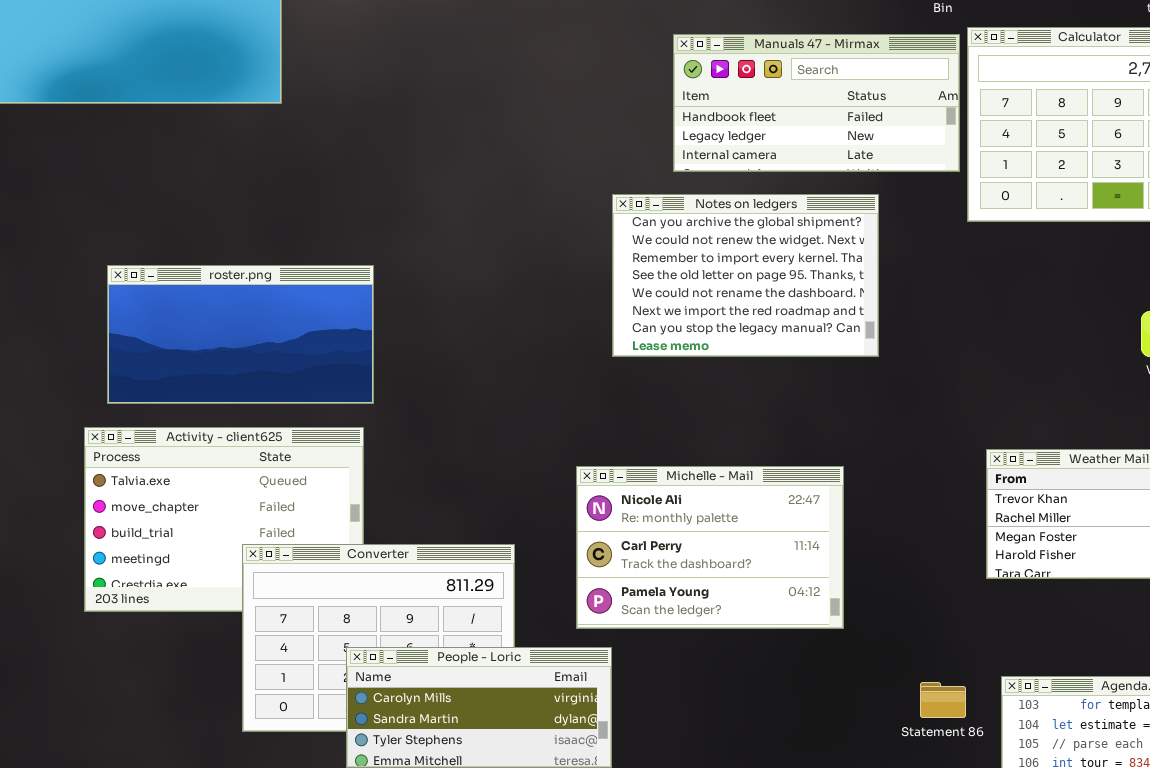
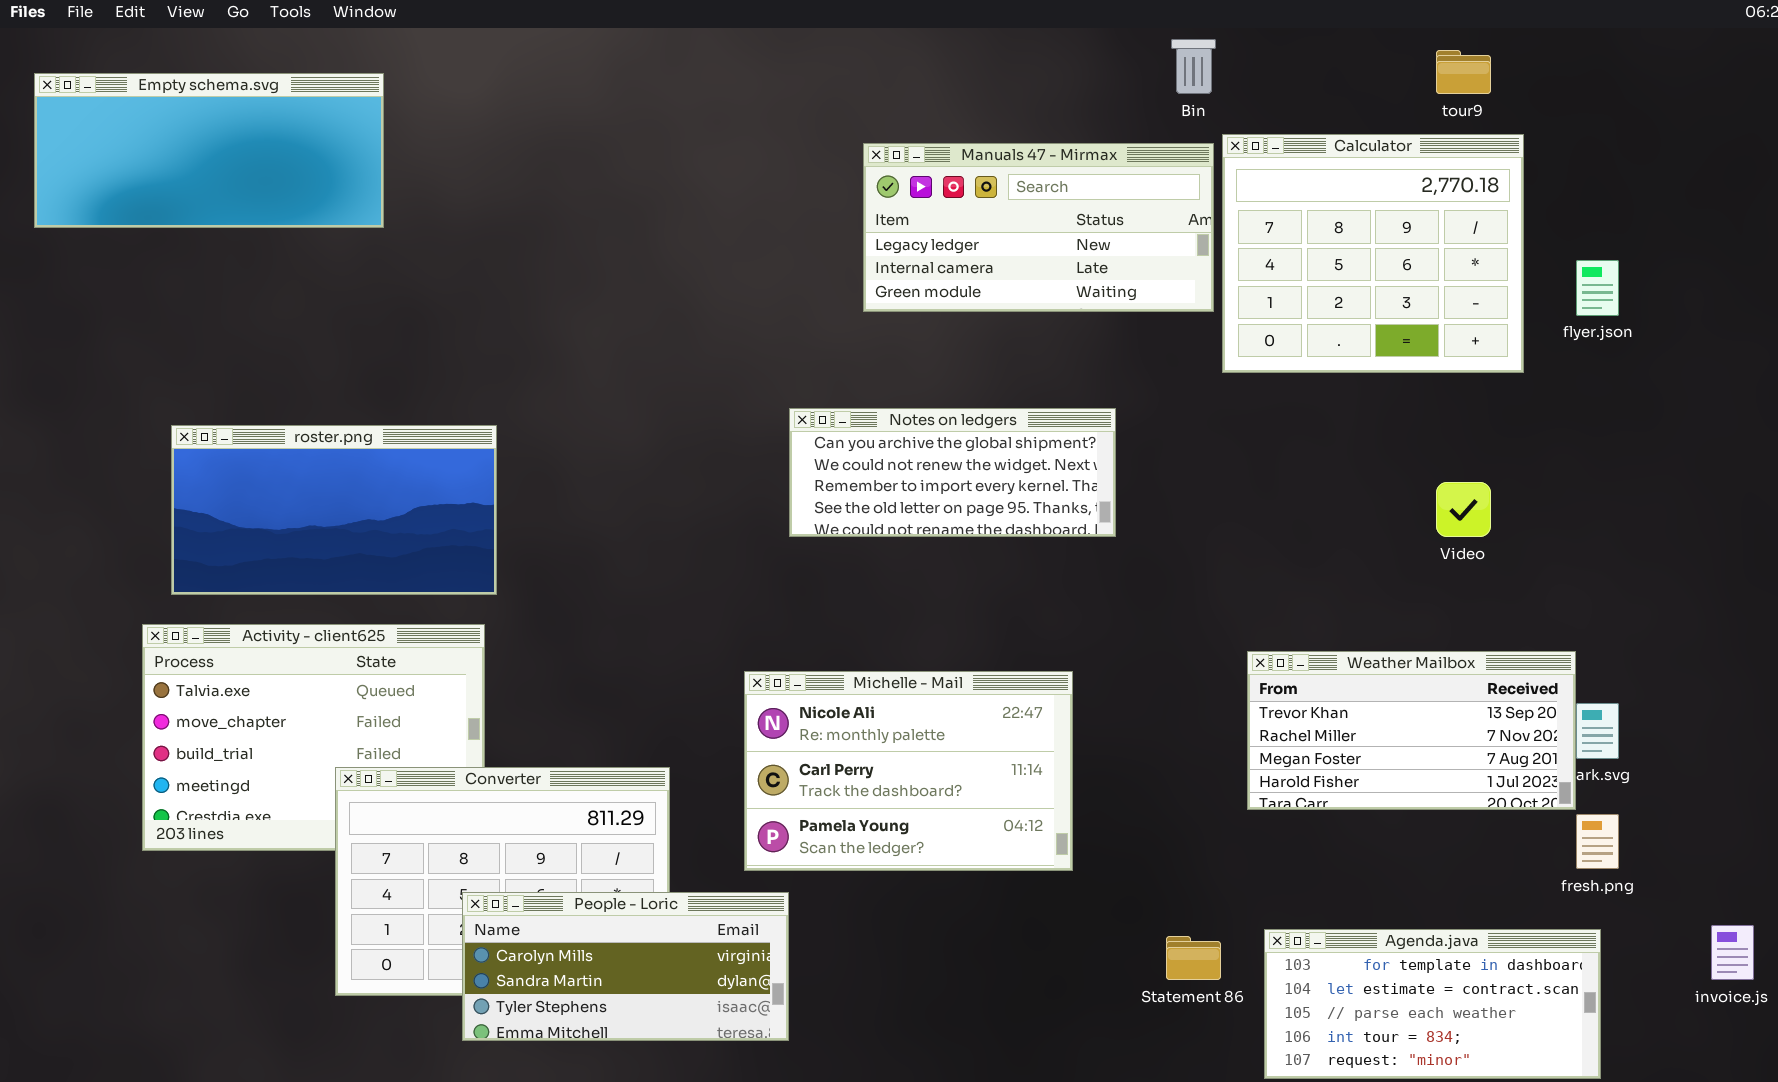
Manuals 47 - Mirmax: [673,34,960,172] -> [863,143,1214,312], scrolled down 1 row
Notes on ledgers: [612,194,879,357] -> [789,408,1116,537], resized

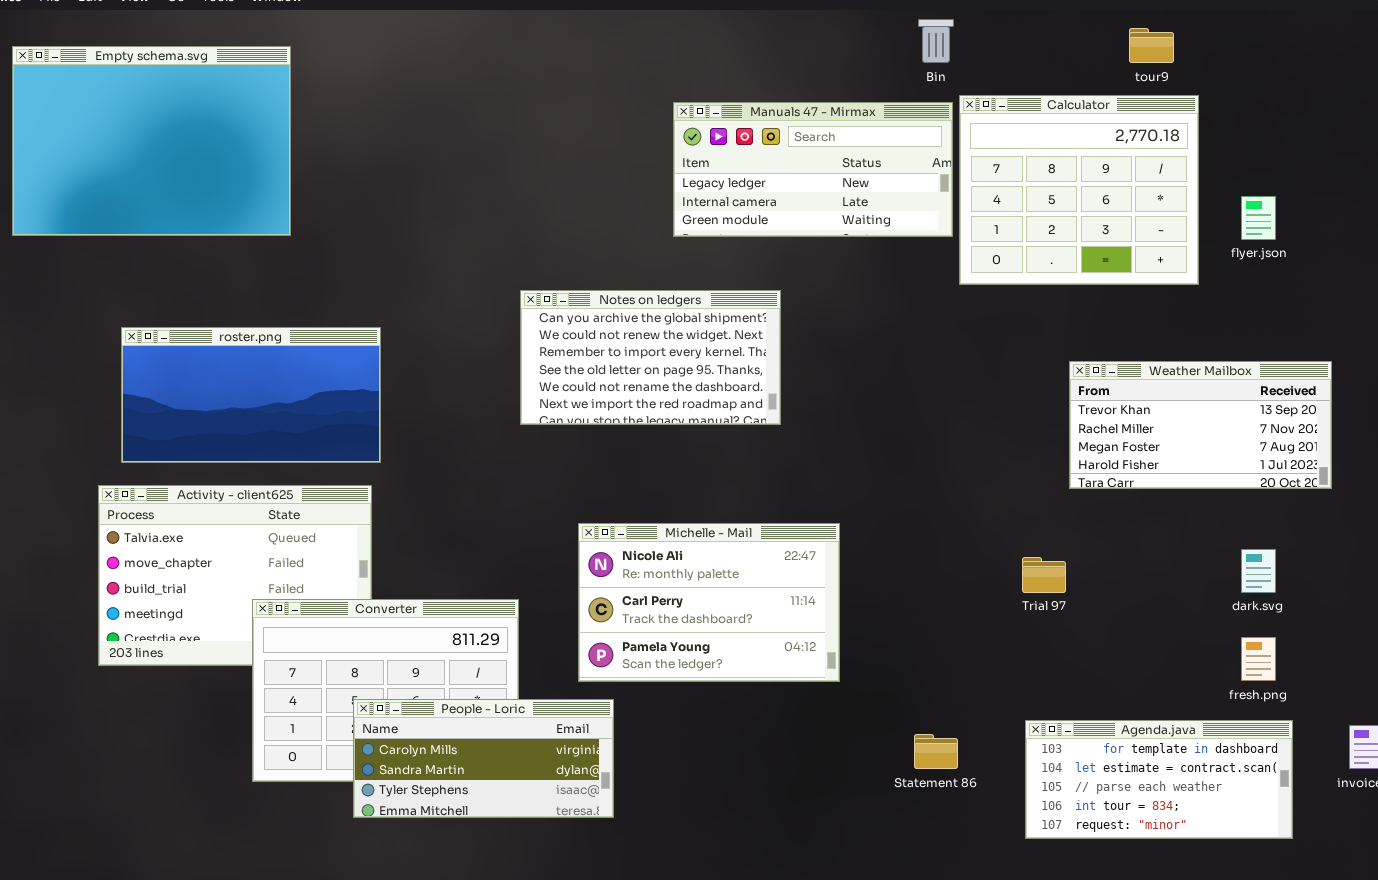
Empty schema.svg: [34,73,384,228] -> [12,46,291,236], resized
Notes on ledgers: [789,408,1116,537] -> [520,290,781,425], moved, resized
Weather Mailbox: [1247,651,1576,810] -> [1069,361,1332,489], moved
Agenda.java: [1264,929,1601,1079] -> [1025,720,1293,839], moved

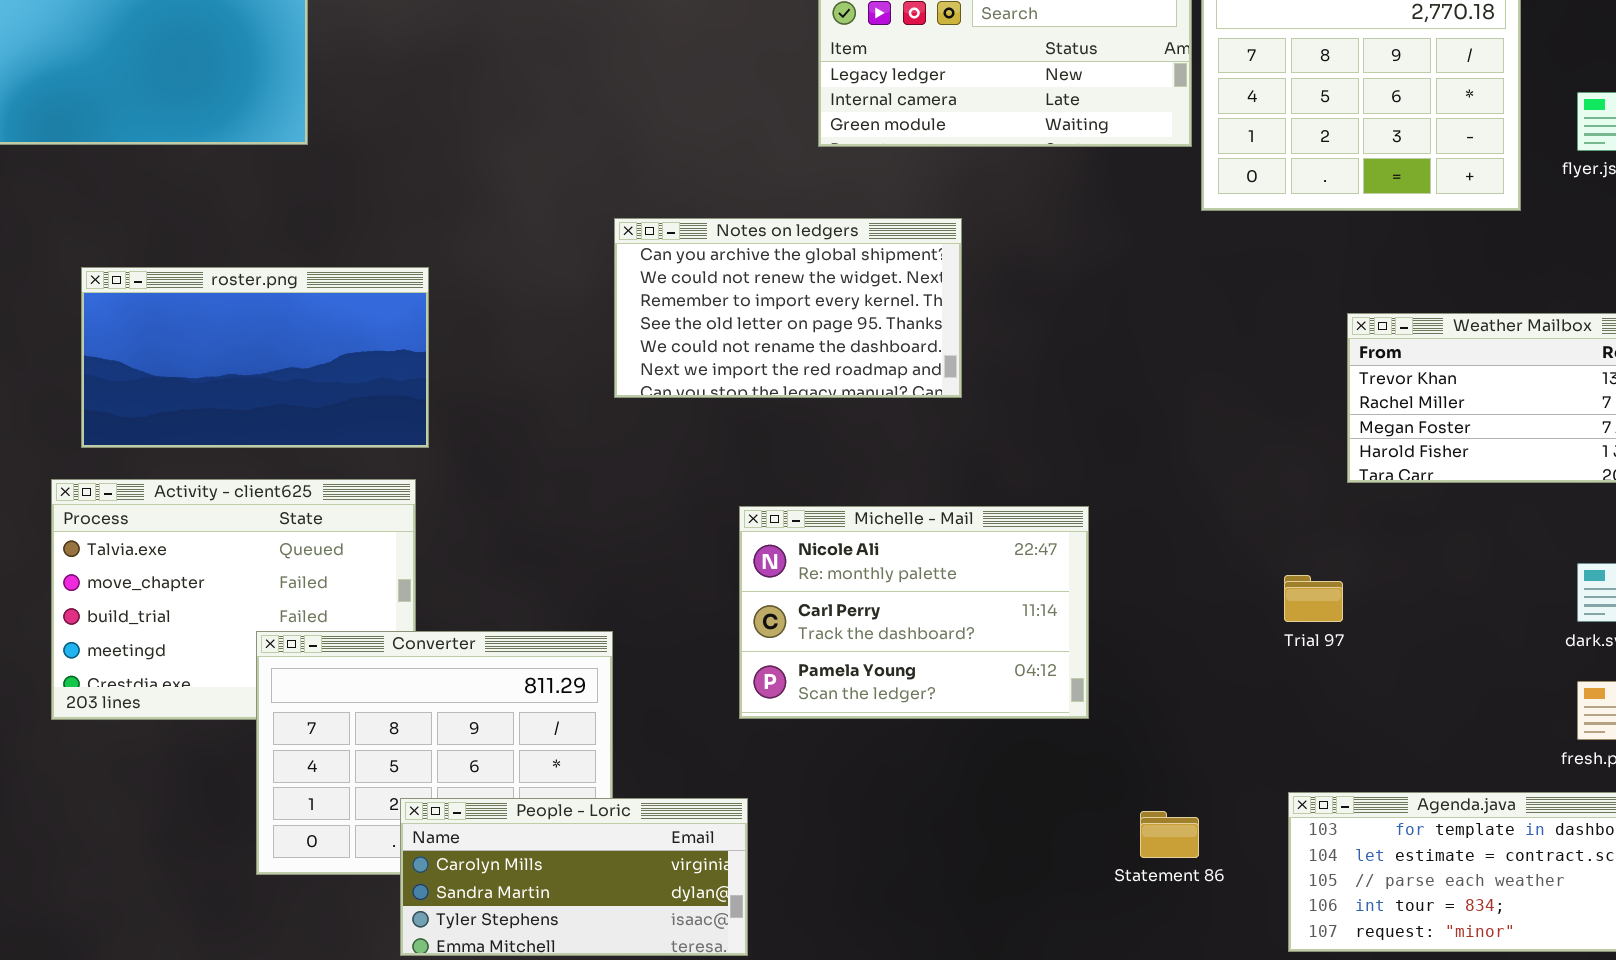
Michelle - Mail: [578,523,840,682] -> [739,506,1089,719], moved
People - Loric: [353,699,614,818] -> [400,798,748,956], moved

